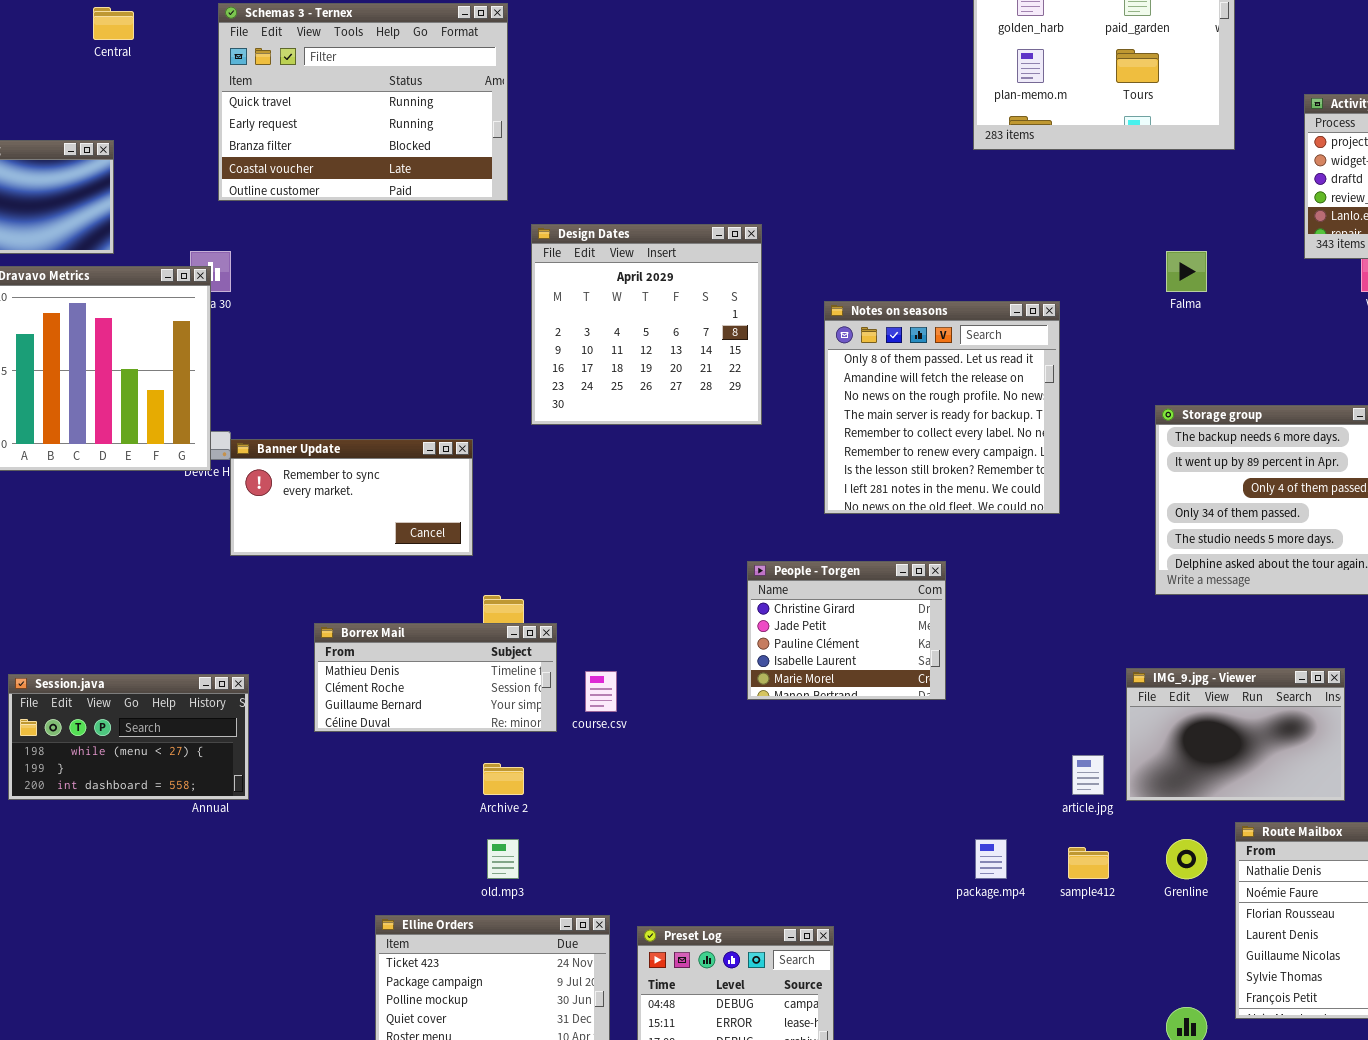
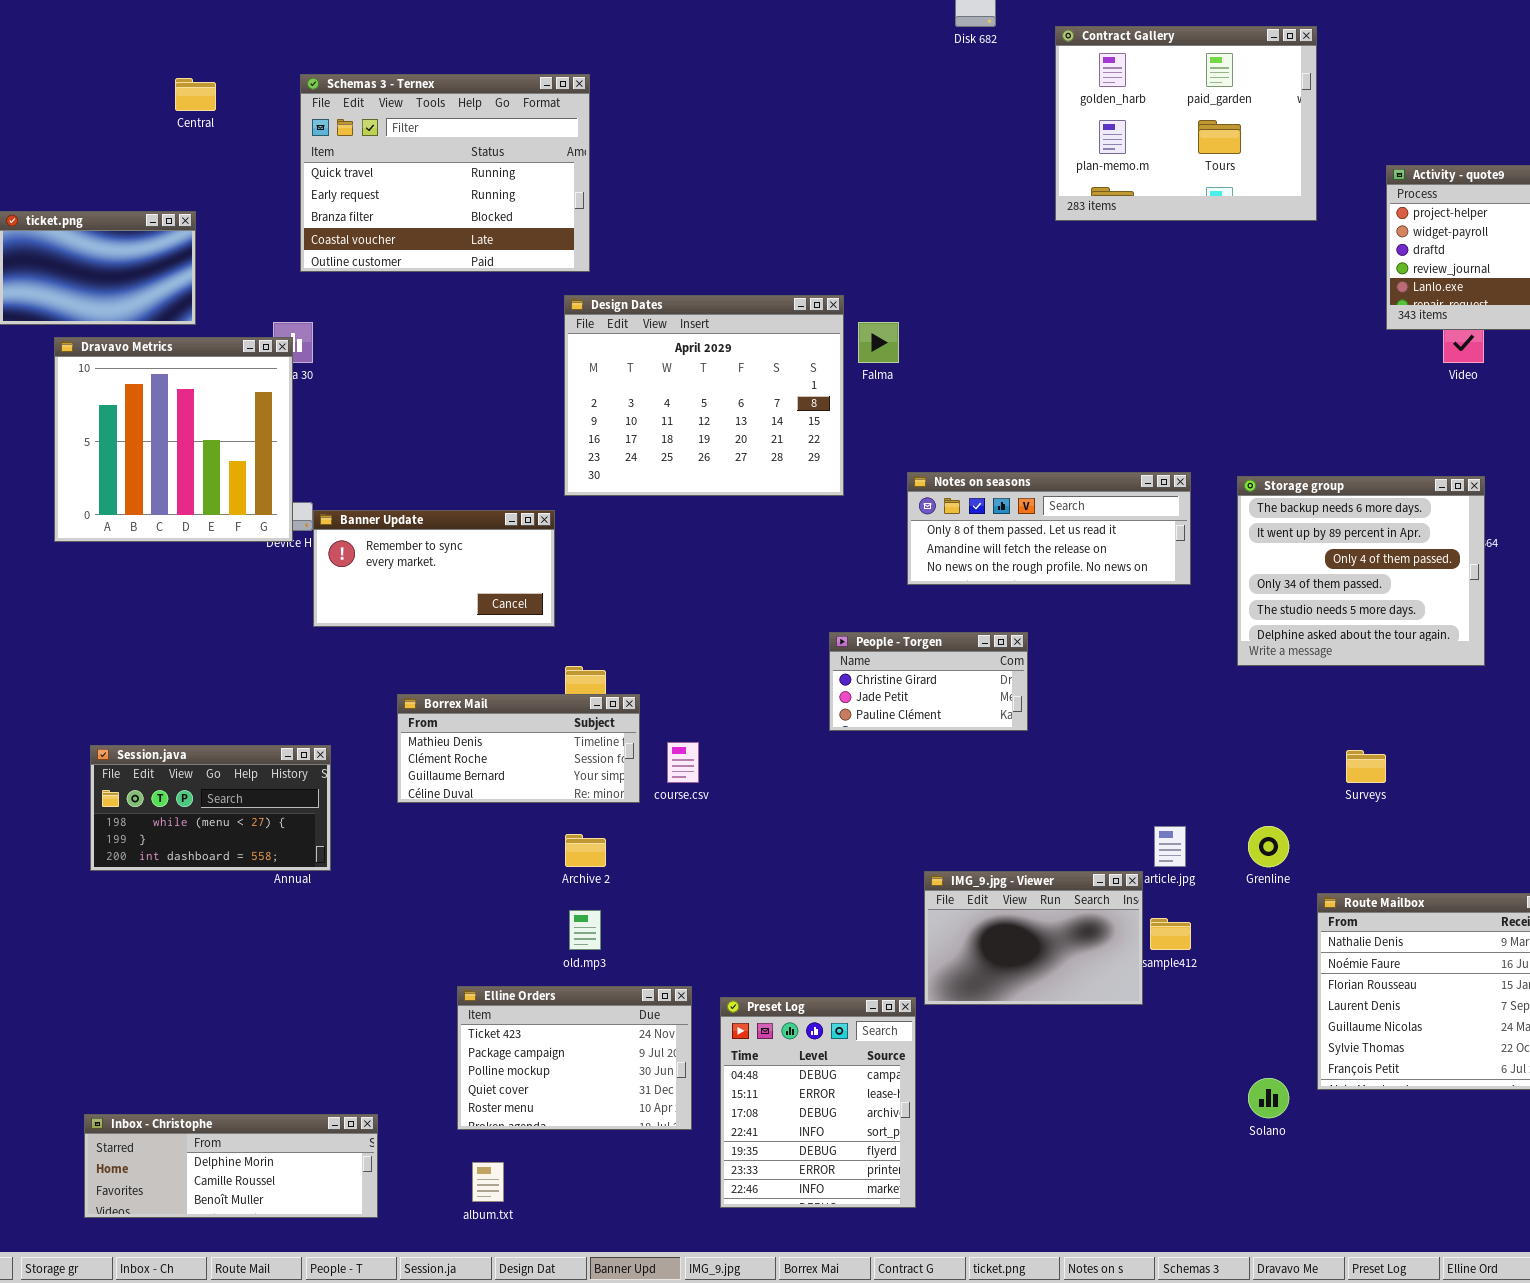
Design Dates: [531,224,762,425] -> [564,295,844,496], resized
Falma: [1166,251,1207,292] -> [858,322,899,363], moved
Notes on seasons: [824,301,1060,514] -> [907,472,1191,585], resized
People - Torgen: [747,561,946,700] -> [829,632,1028,731], resized
IMG_9.jpg - Viewer: [1126,668,1345,801] -> [924,871,1143,1005], moved
Grenline: [1166,839,1207,879] -> [1248,826,1289,867], moved

